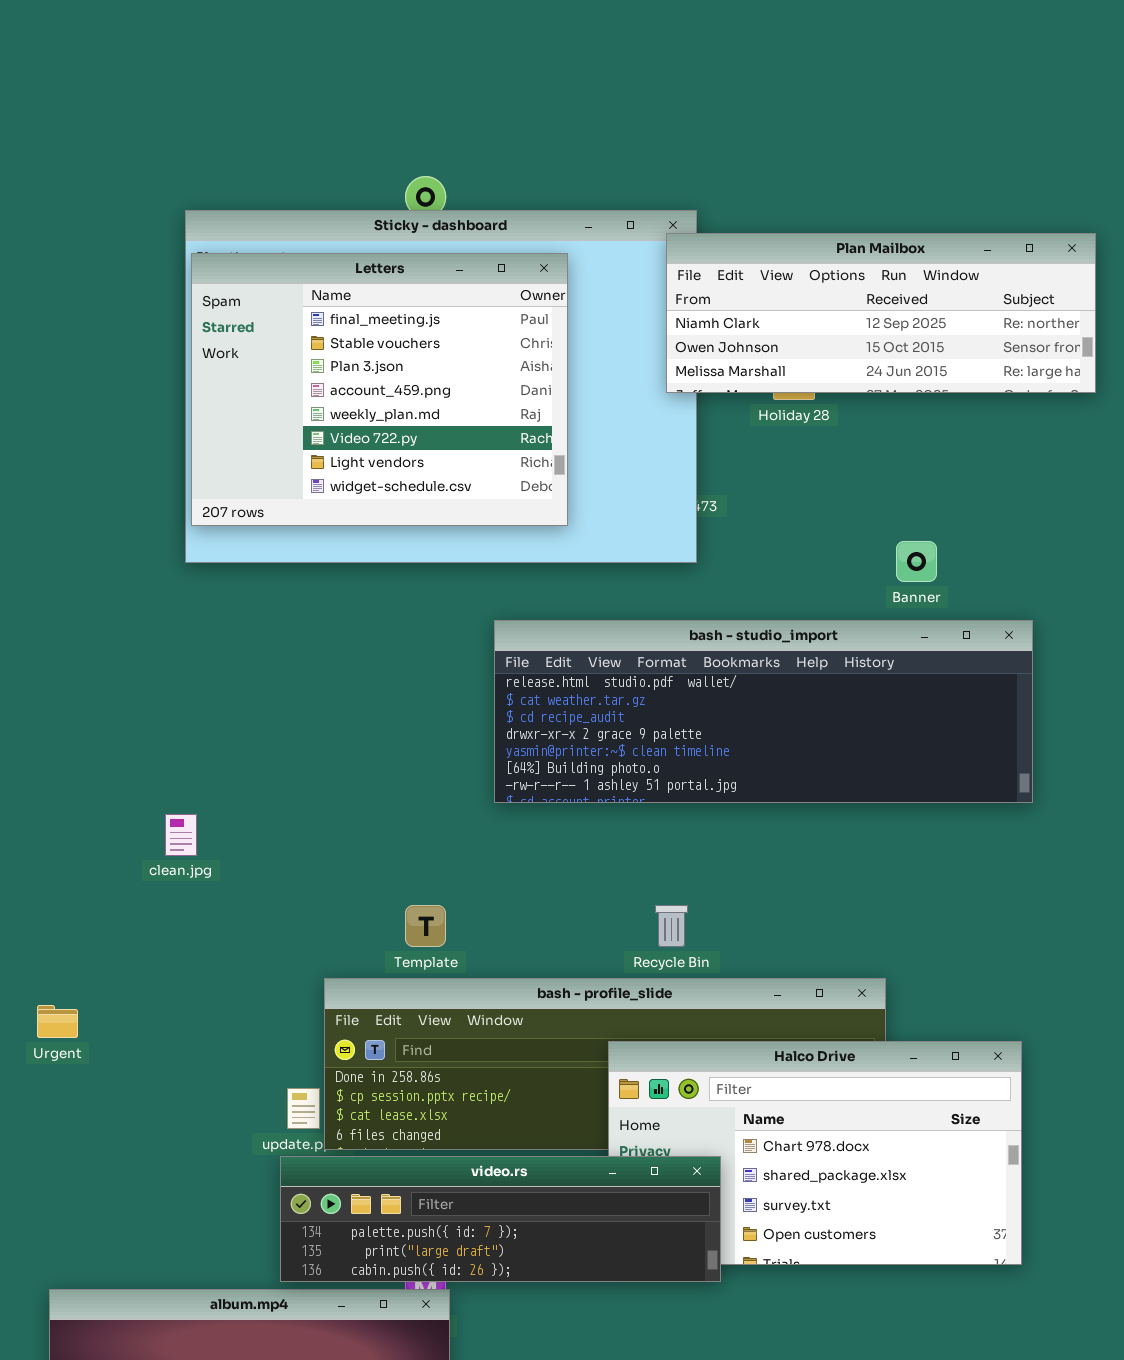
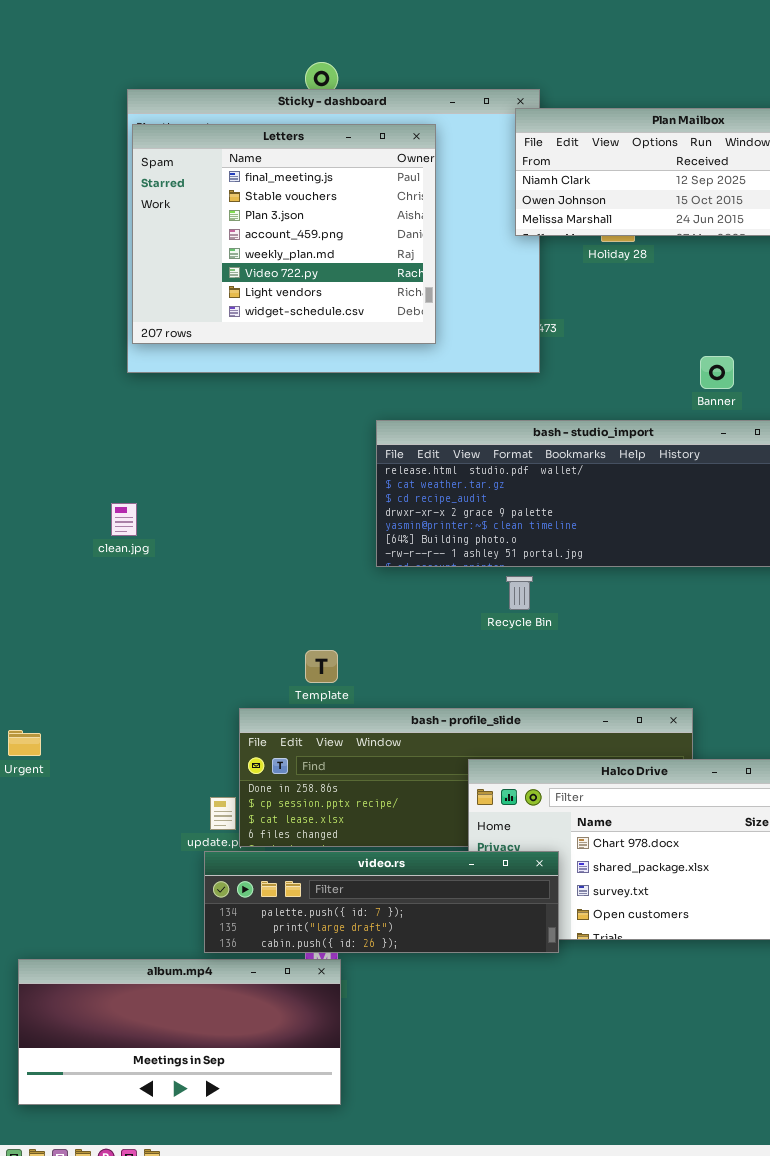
clean.jpg: [165,814,197,856] -> [111,503,137,536], moved
Recycle Bin: [655,905,688,947] -> [506,576,533,610], moved

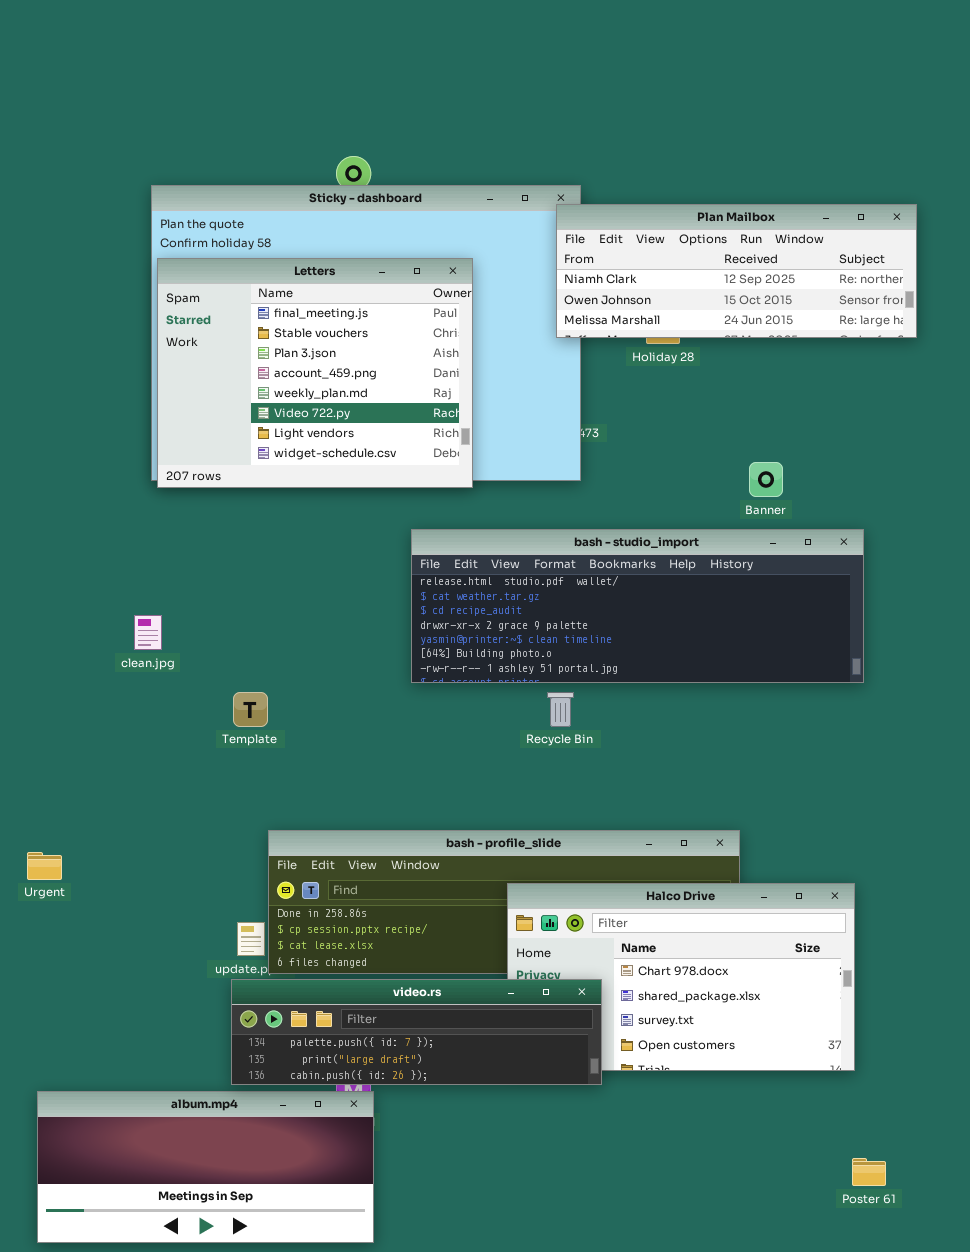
Letters: [132,124,436,344] -> [157,258,473,488], moved
Template: [305,650,338,683] -> [233,692,268,727], moved

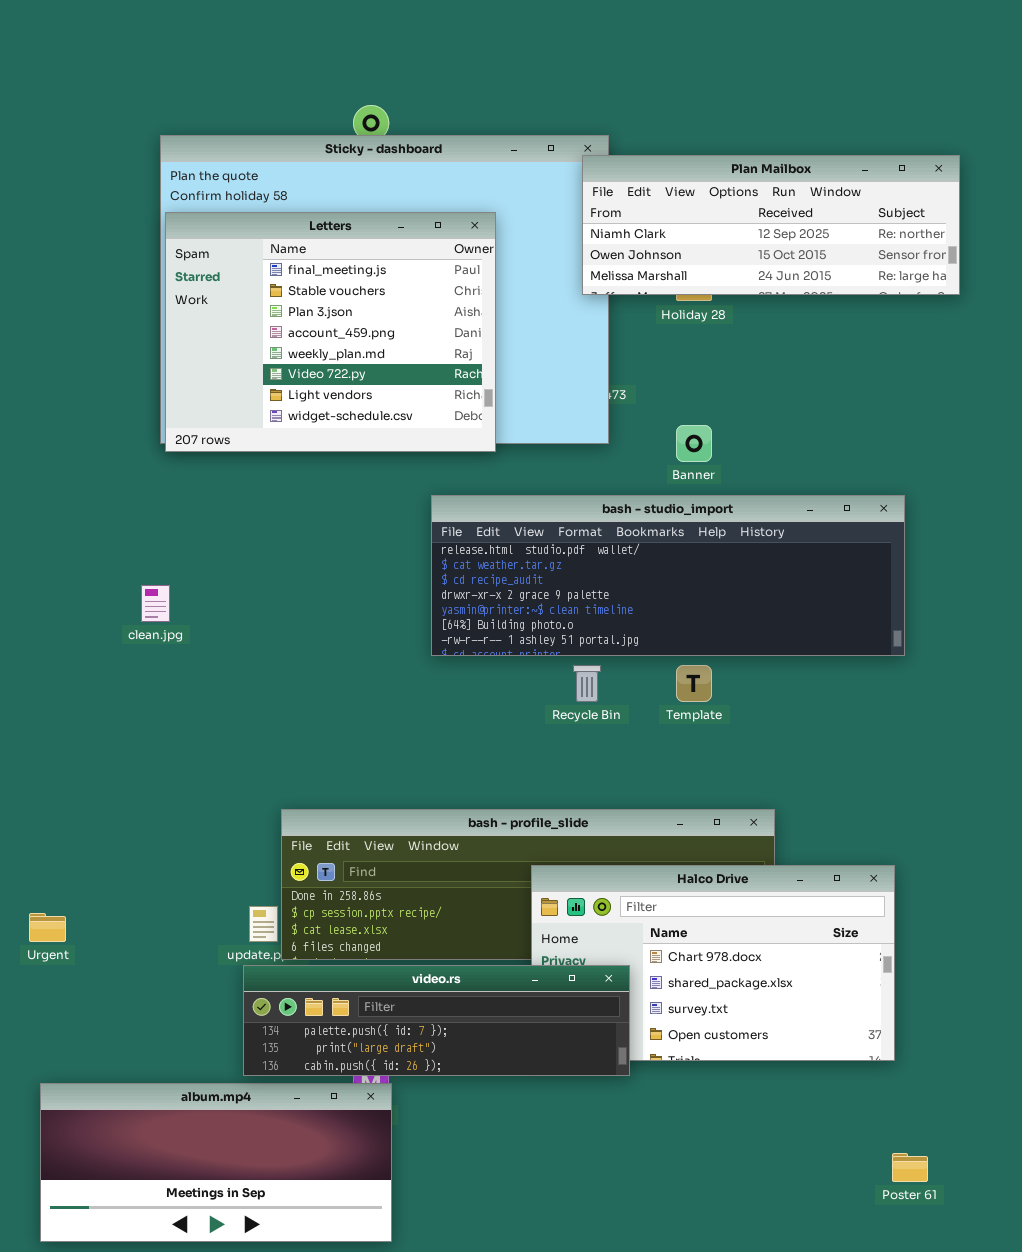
Banner: [749,462,783,497] -> [676,425,712,462], moved
Template: [233,692,268,727] -> [676,665,712,702], moved
Urgent: [27,852,62,880] -> [29,913,66,942], moved

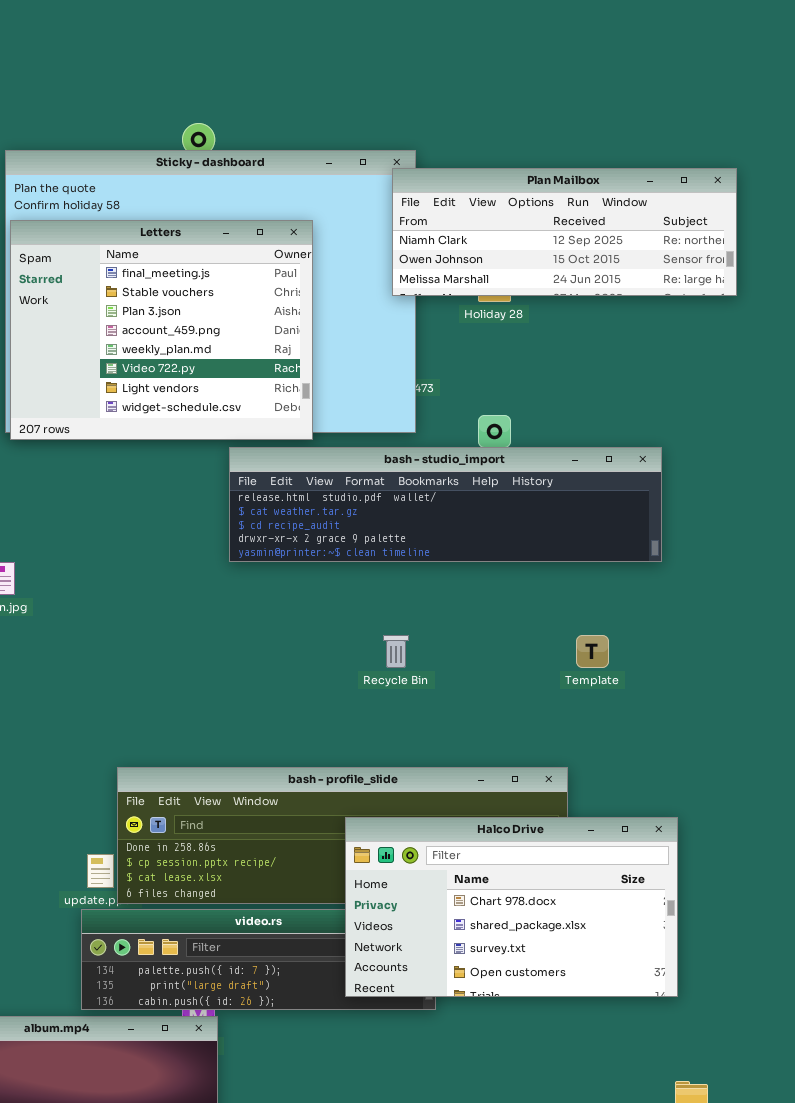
bash - studio_import: [431,495,905,656] -> [229,447,662,562], moved, resized
Template: [676,665,712,702] -> [576,635,609,668], moved
Halco Drive: [531,865,895,1061] -> [345,817,678,997], raised

